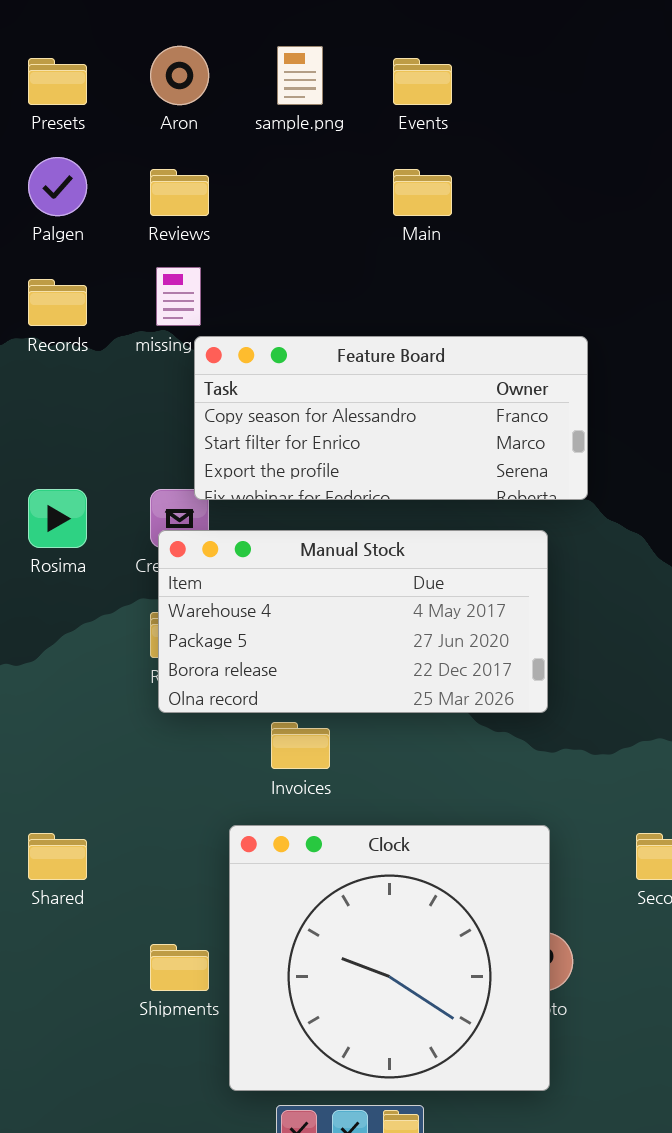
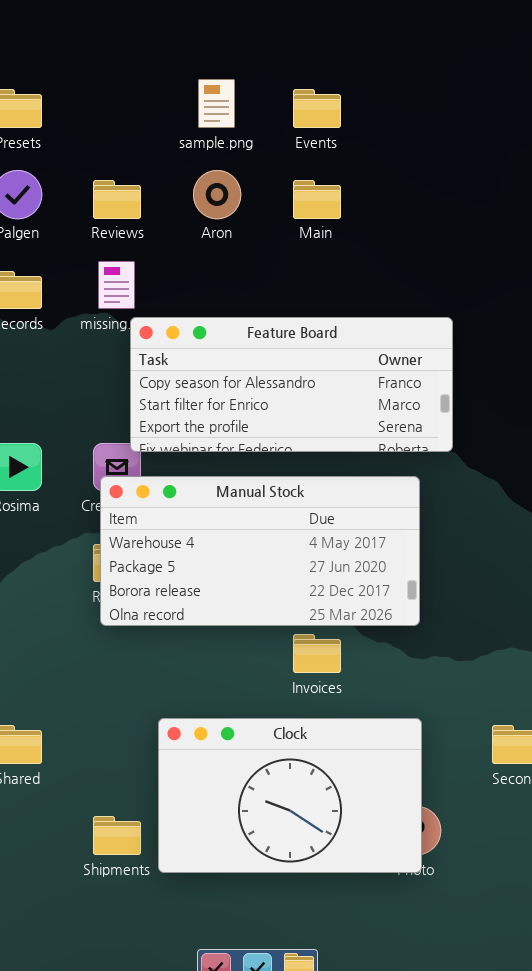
Aron: [150,46,209,105] -> [193,170,241,219], moved
Invoices: [271,722,330,769] -> [293,634,341,673], moved
Clock: [229,825,550,1091] -> [158,718,422,873], resized

